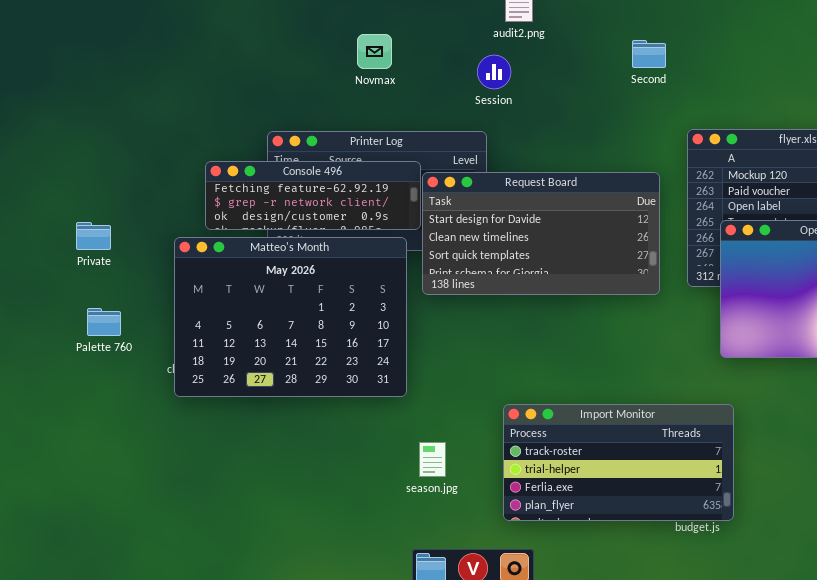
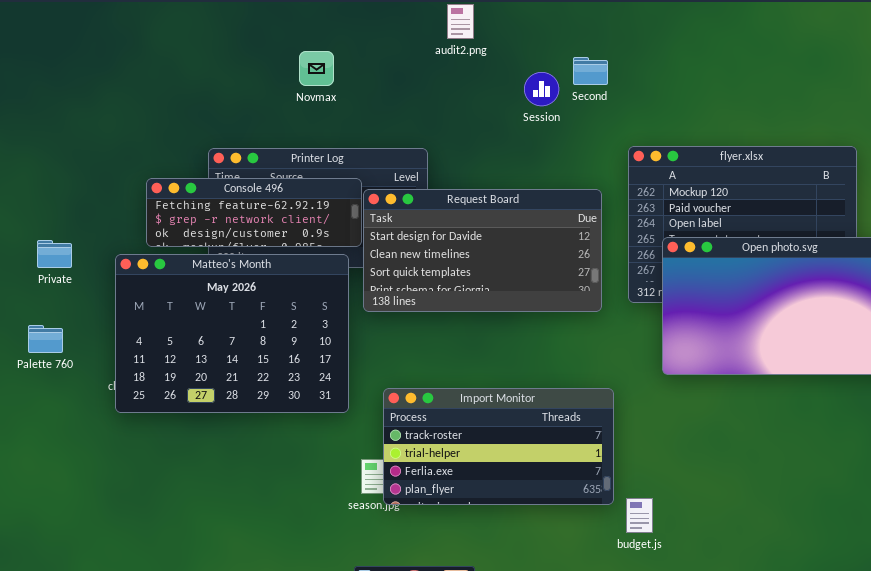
Session: [477,55,511,89] -> [524,72,559,106], moved
Private: [76,222,111,250] -> [37,240,72,268], moved
Import Monitor: [503,404,734,521] -> [383,388,614,505], moved

